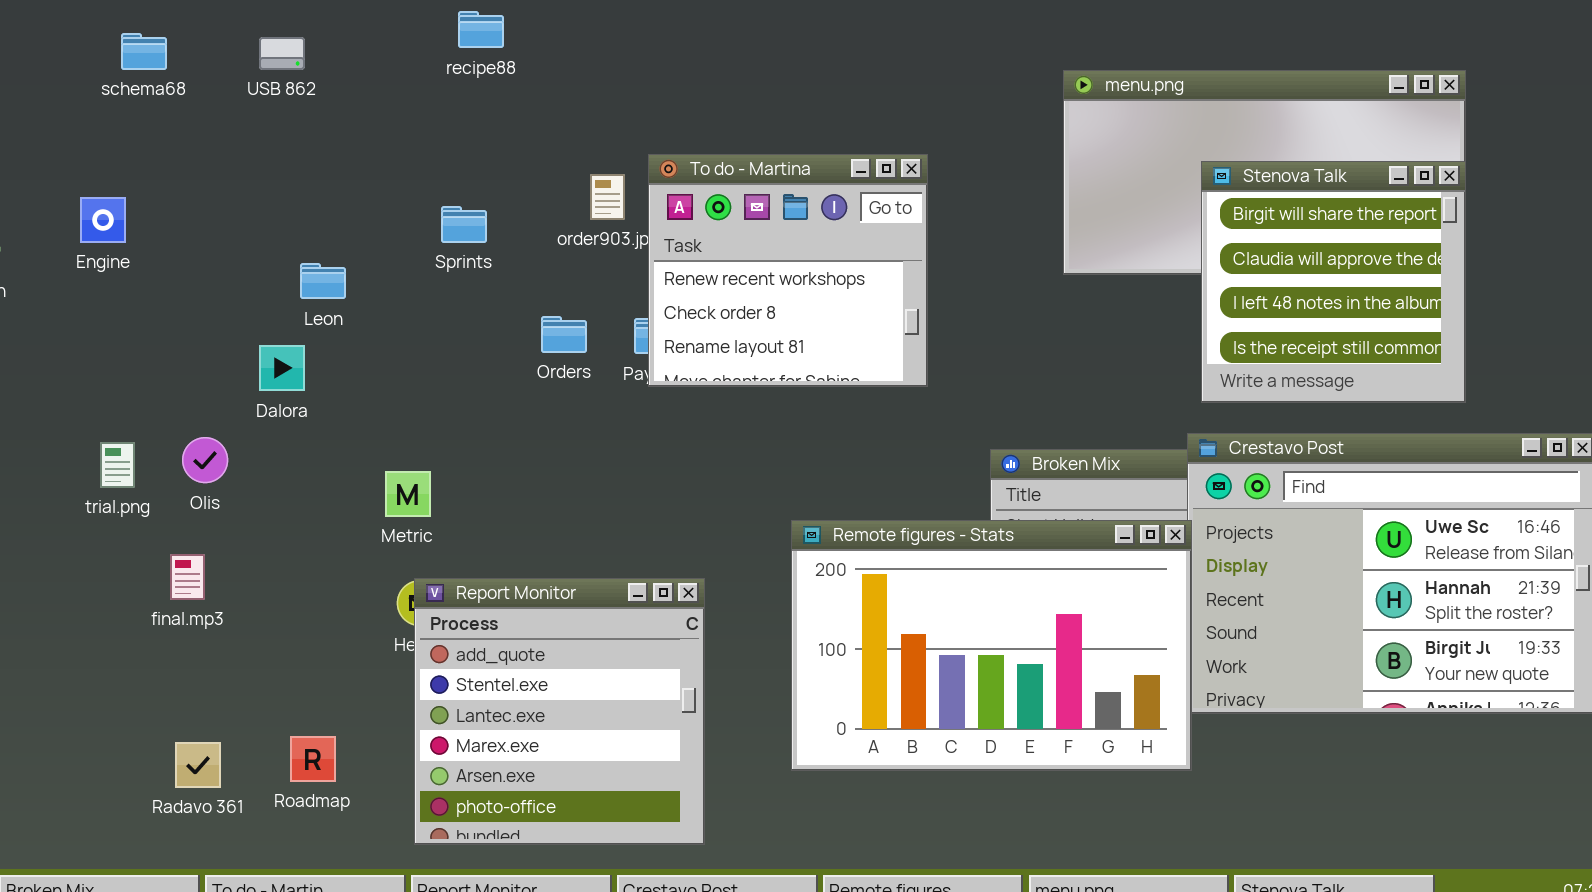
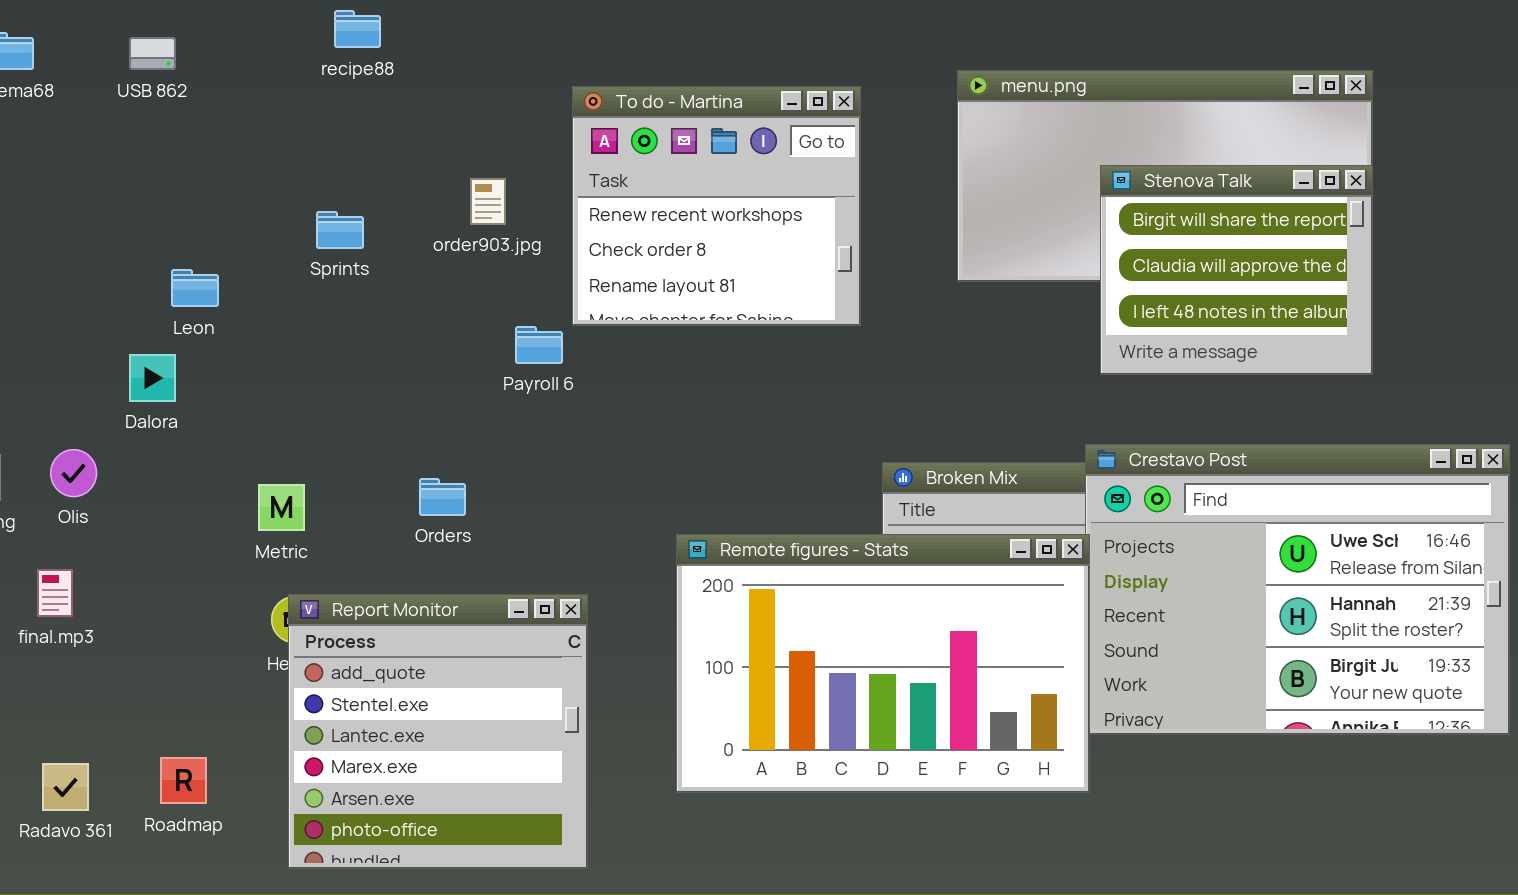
To do - Martina: [648,154,928,387] -> [572,86,861,326], moved
Stenova Talk: [1201,161,1466,403] -> [1100,165,1373,375], resized
Orders: [541,316,587,353] -> [419,478,466,516], moved

